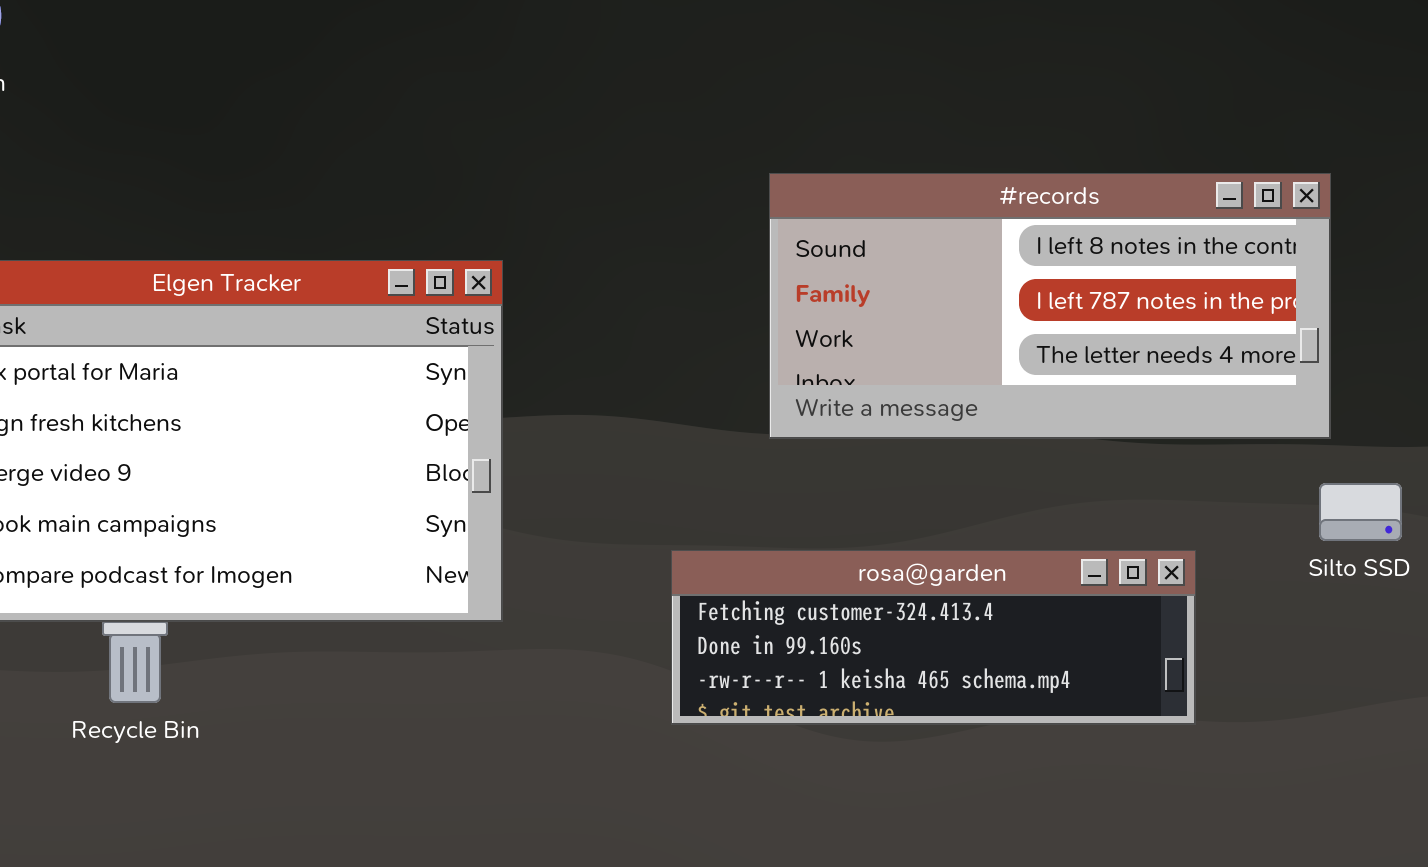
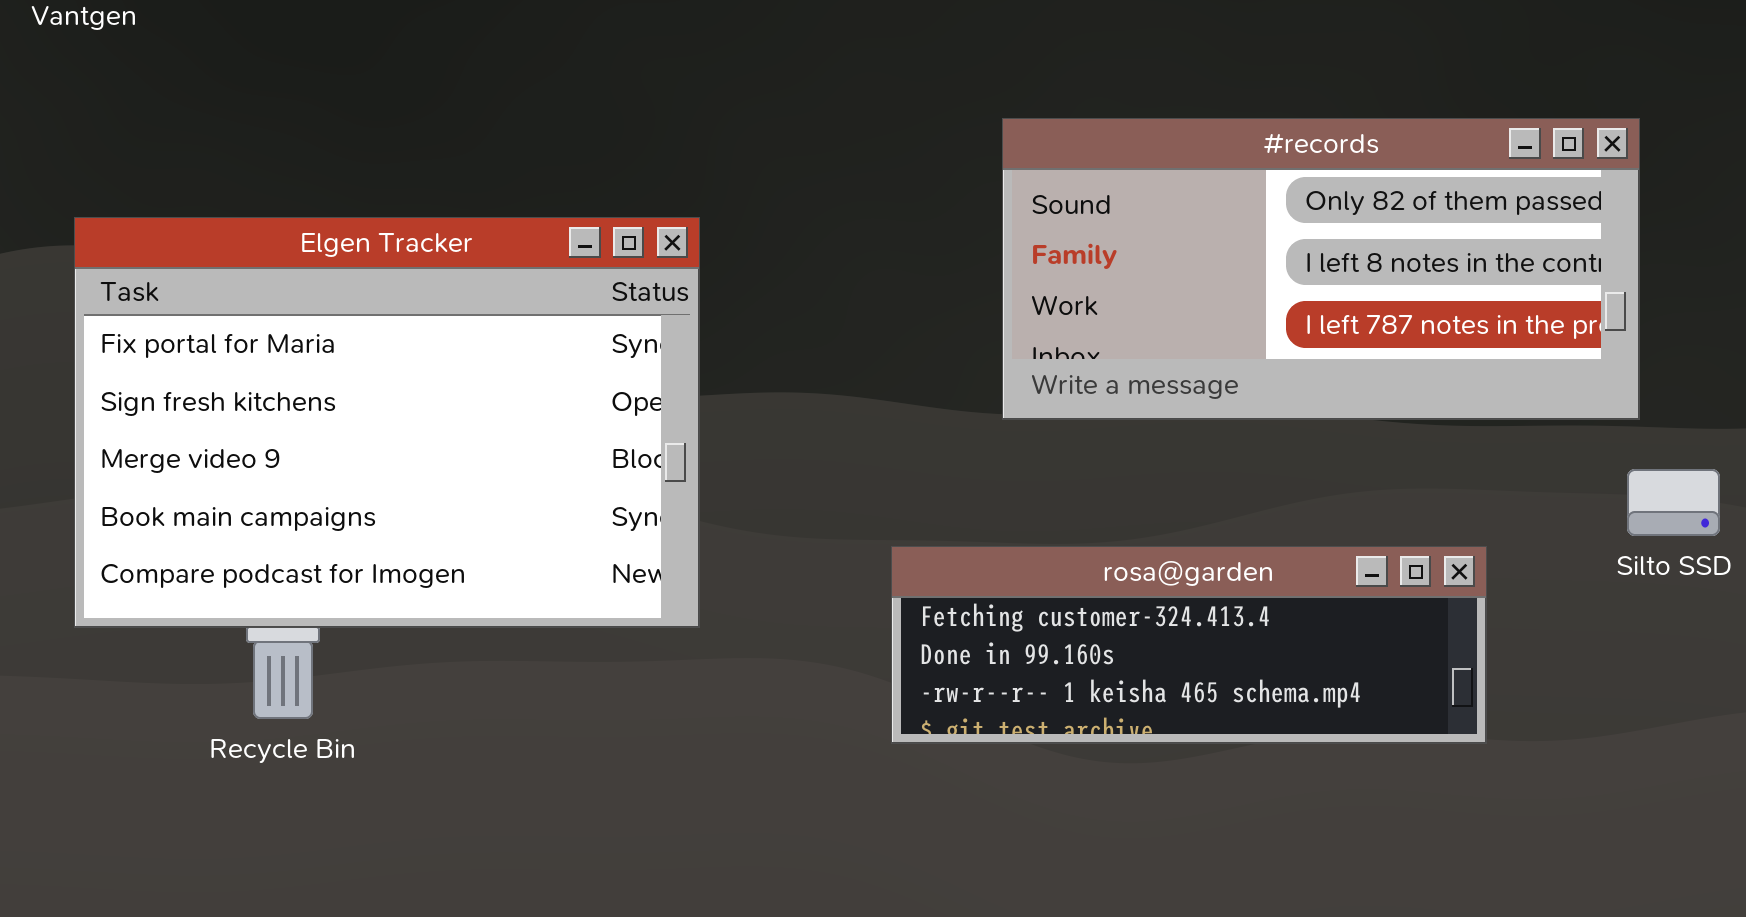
#records: [769,173,1331,439] -> [1002,118,1640,420], scrolled up 1 row

